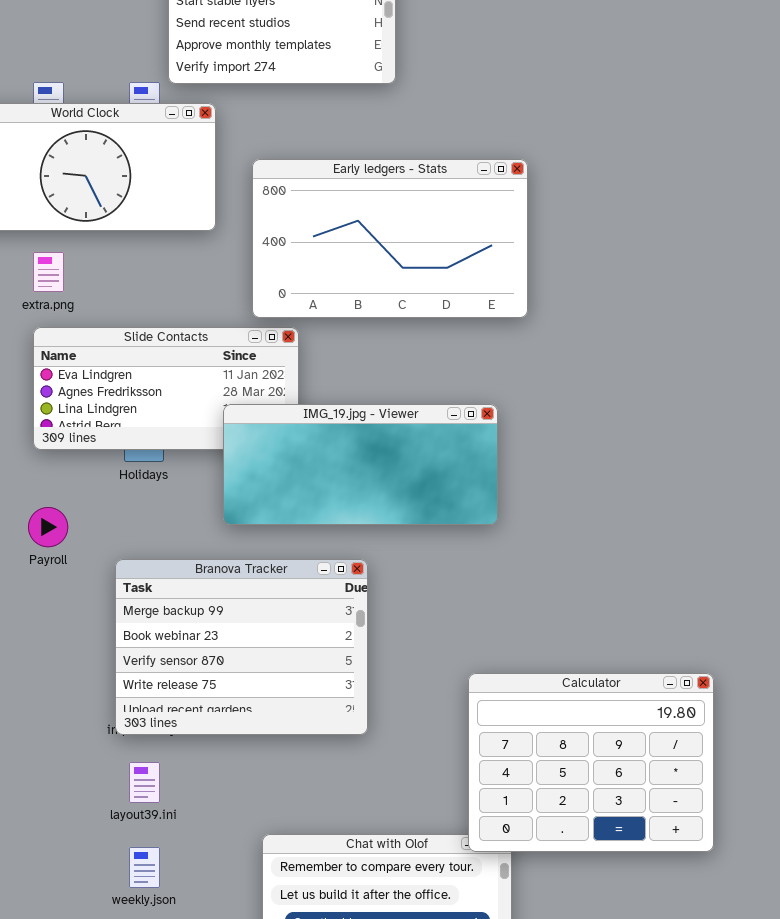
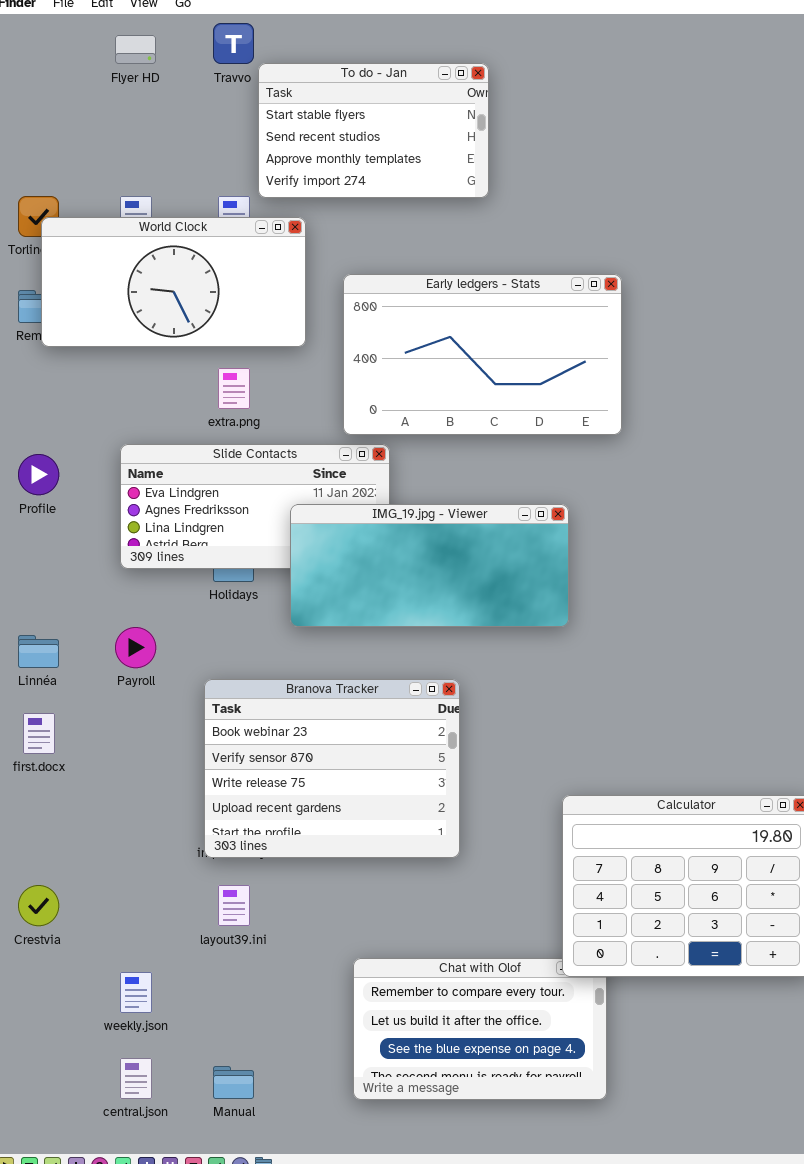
extra.png: [33,252,64,292] -> [218,368,250,409], moved
IMG_19.jpg - Viewer: [223,404,498,525] -> [290,504,569,627], moved
Branova Tracker: [115,559,368,735] -> [204,679,460,858], scrolled down 1 row
weekly.json: [129,847,160,888] -> [120,972,152,1013], moved

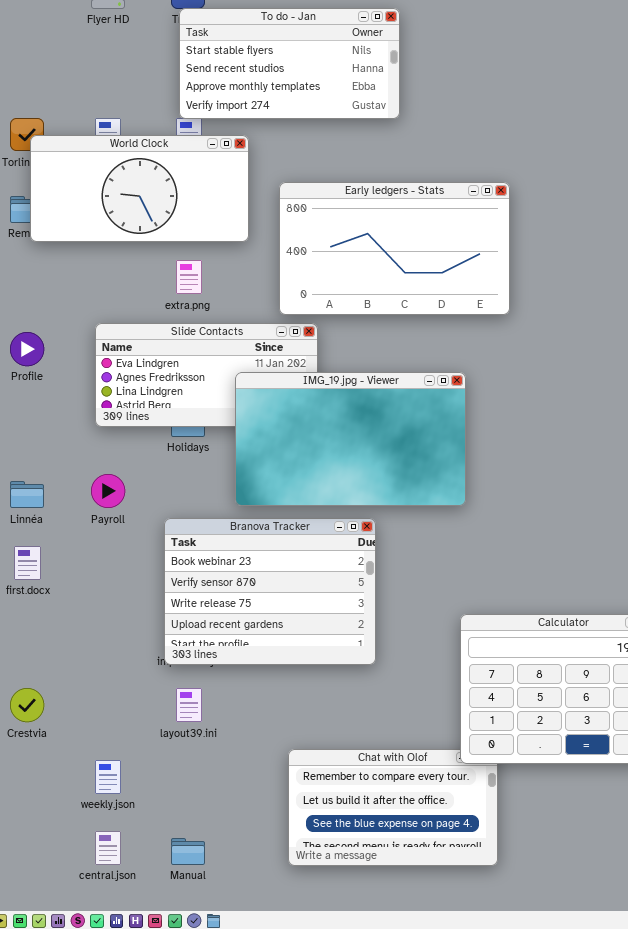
To do - Jan: [258,63,489,198] -> [179,8,400,119], resized
IMG_19.jpg - Viewer: [290,504,569,627] -> [235,372,466,506], resized

